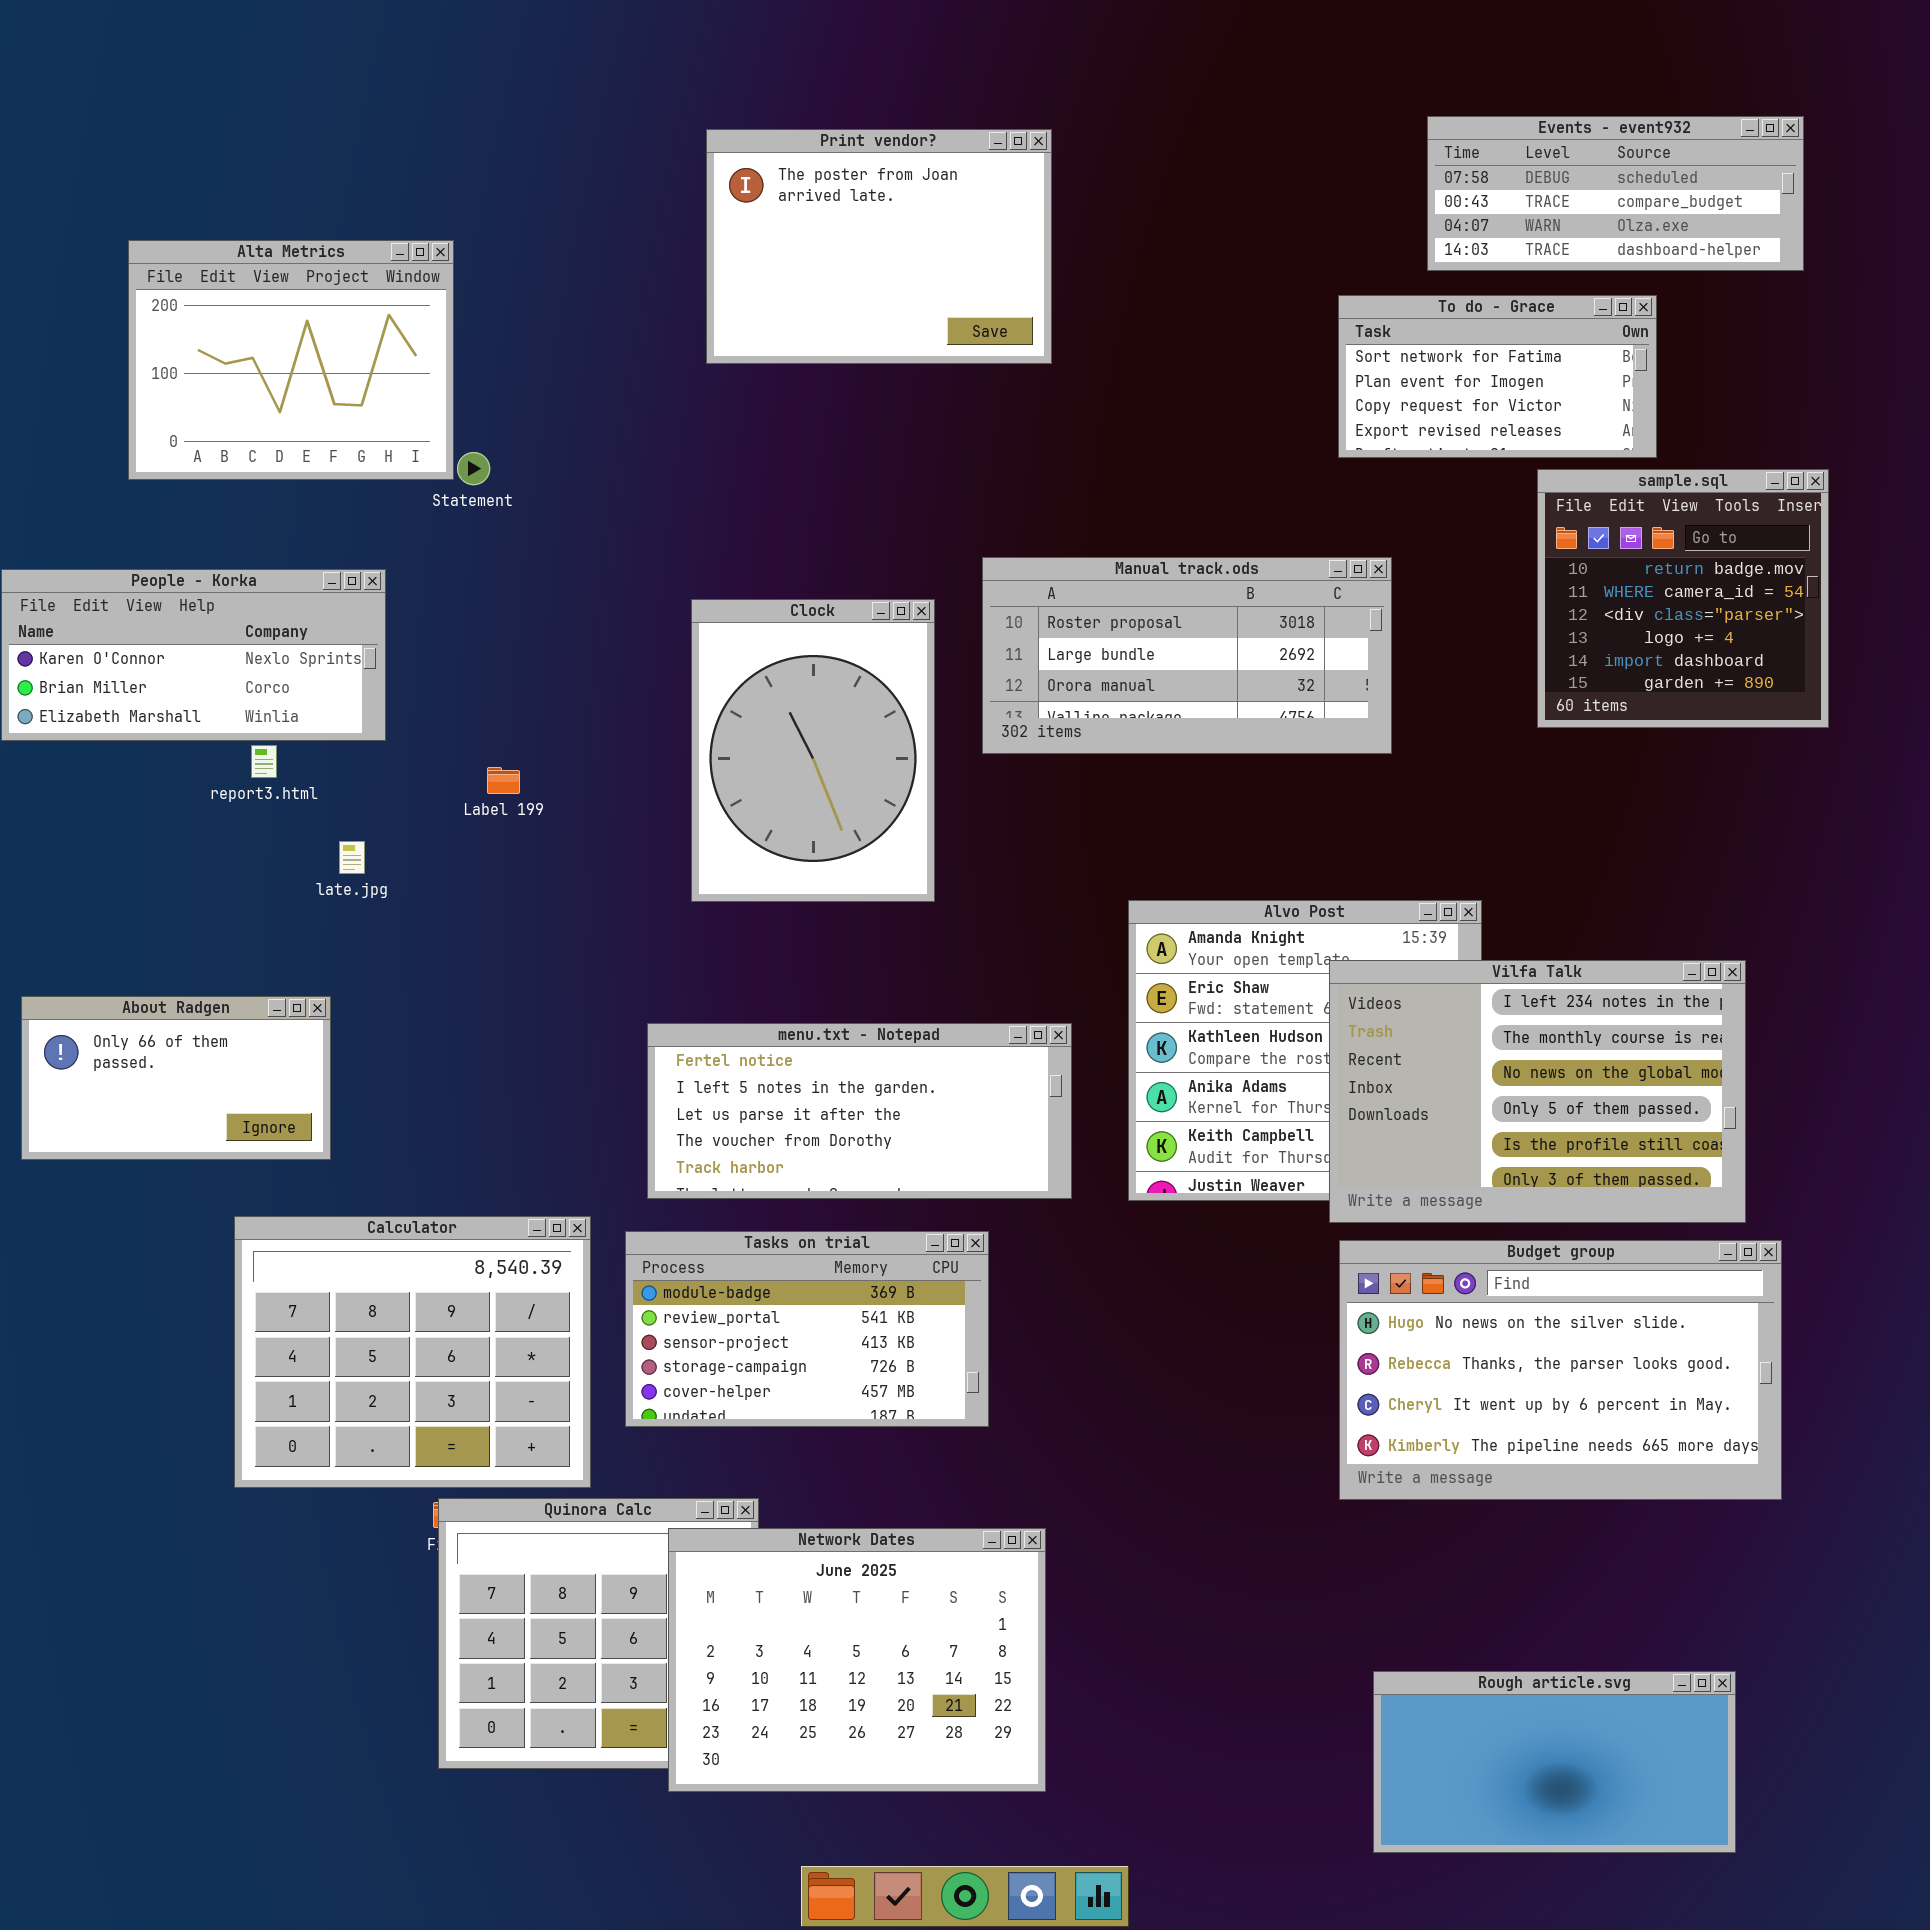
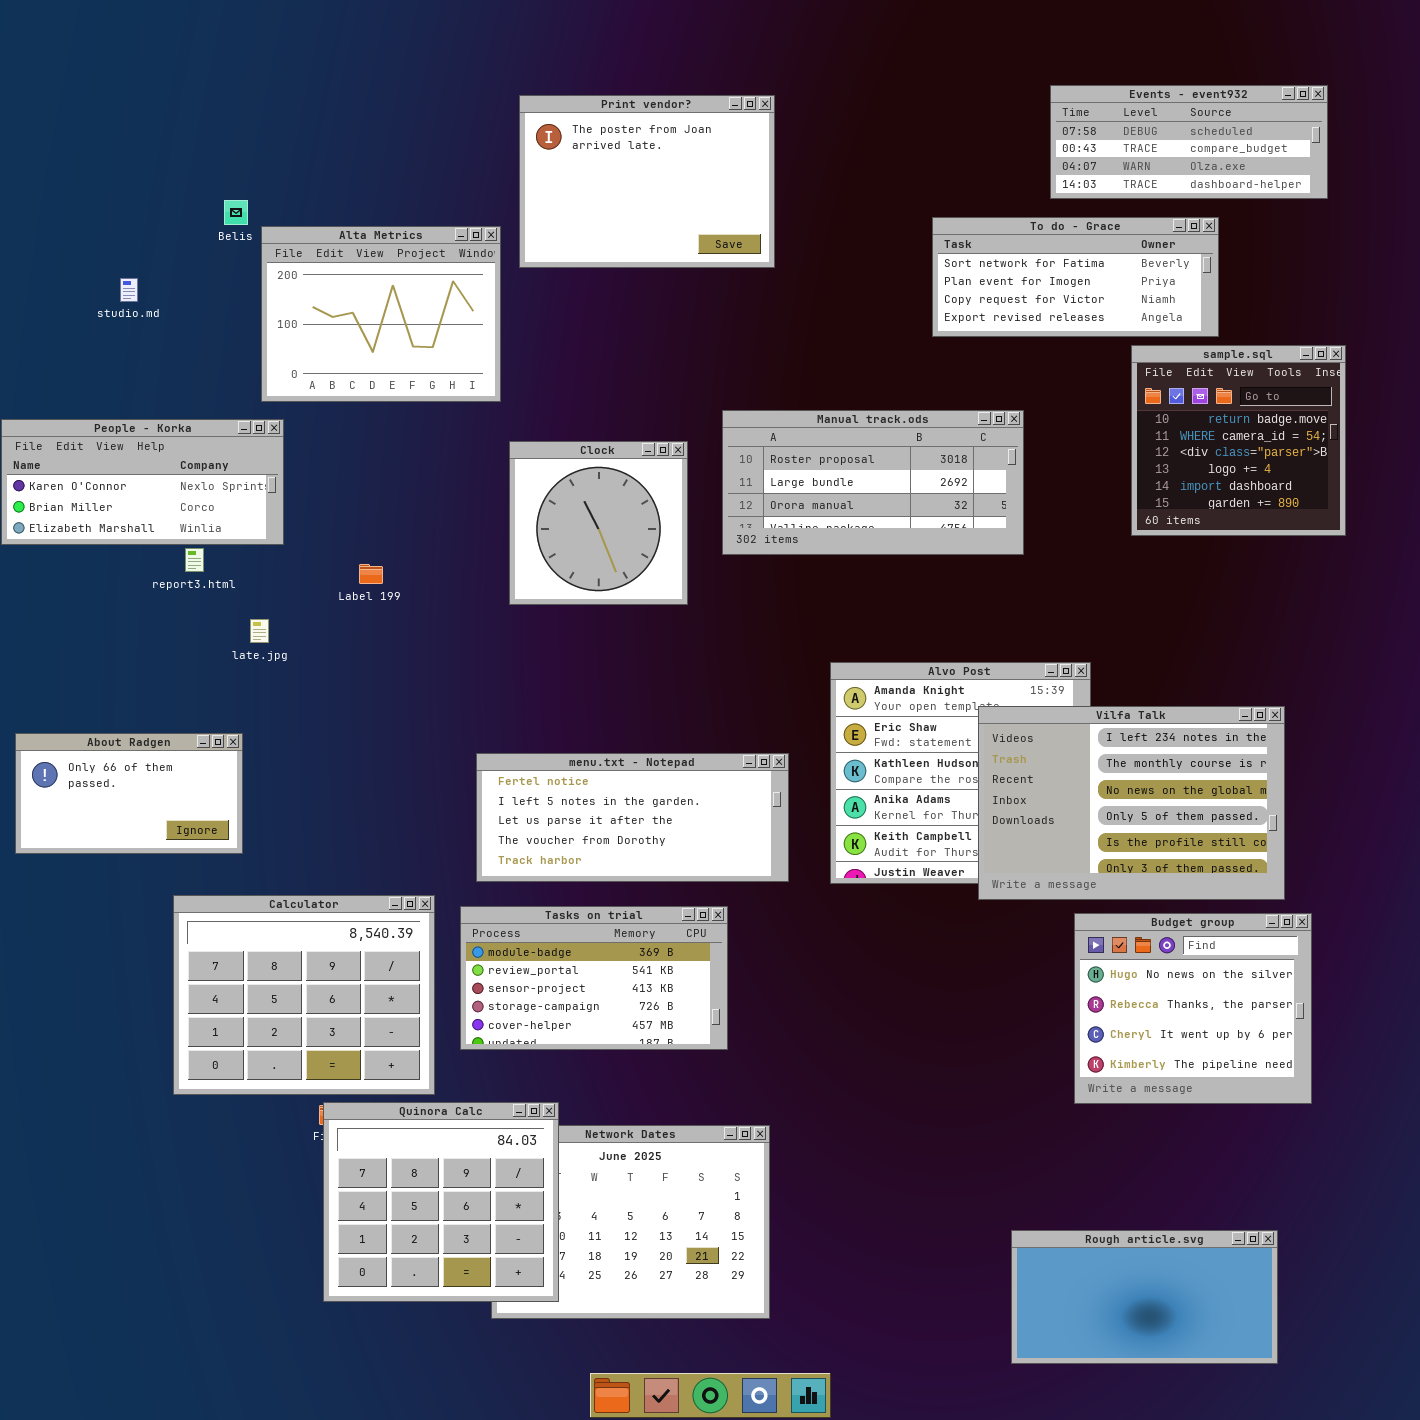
Alta Metrics: [128,240,454,480] -> [261,226,501,402], moved
To do - Grace: [1338,295,1657,458] -> [932,217,1219,337], resized
Clock: [691,599,935,902] -> [509,441,688,605], resized
Budget group: [1339,1240,1782,1500] -> [1074,913,1312,1104], resized
Quinora Calc: [438,1498,759,1769] -> [323,1102,559,1302], raised

